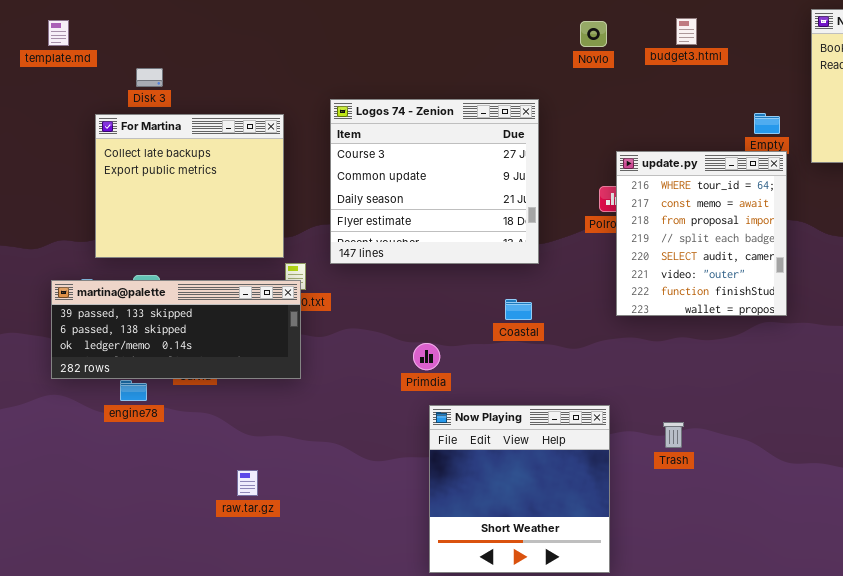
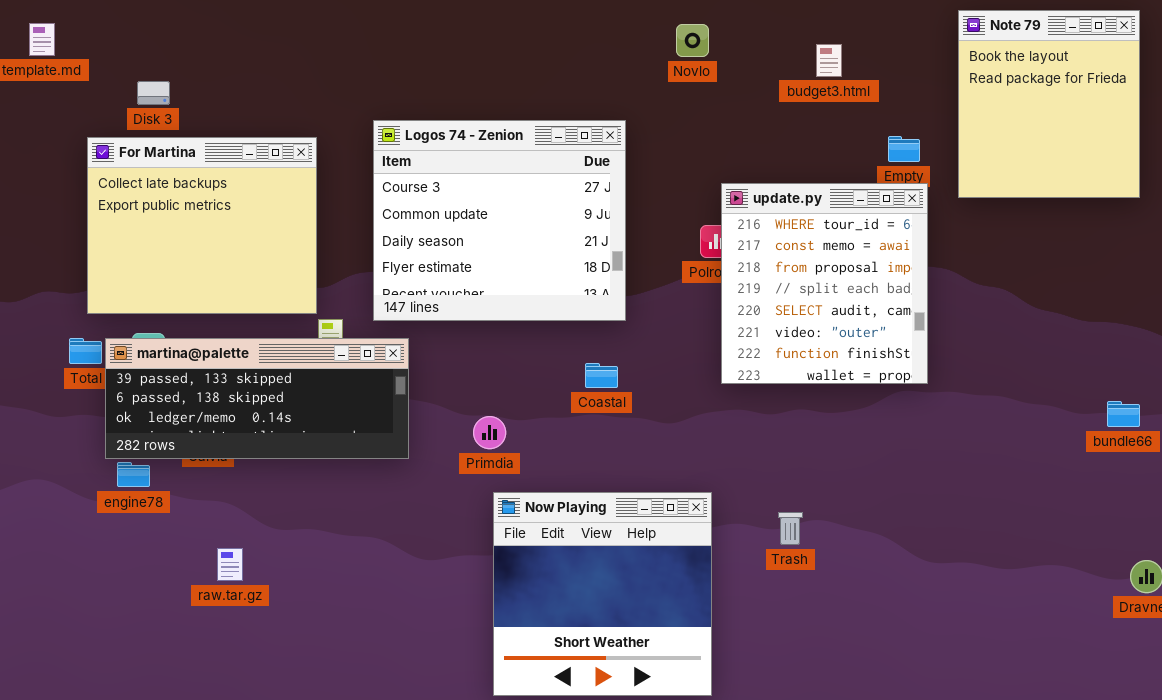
budget3.html: [676,18,697,45] -> [816,44,842,77], moved
martina@palette: [51,280,301,379] -> [105,338,409,459], moved
raw.tar.gz: [237,470,258,496] -> [217,548,243,581], moved

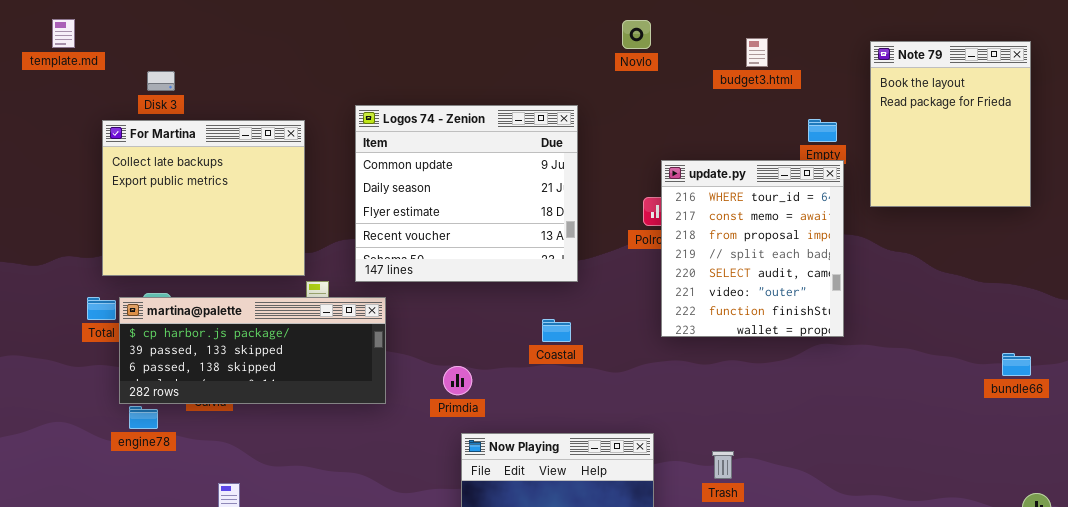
Note 79: [958,10,1140,198] -> [870,41,1031,207], moved
Logos 74 - Zenion: [373,120,626,321] -> [355,105,578,282], scrolled down 1 row
martina@palette: [105,338,409,459] -> [119,297,386,404], scrolled up 1 row

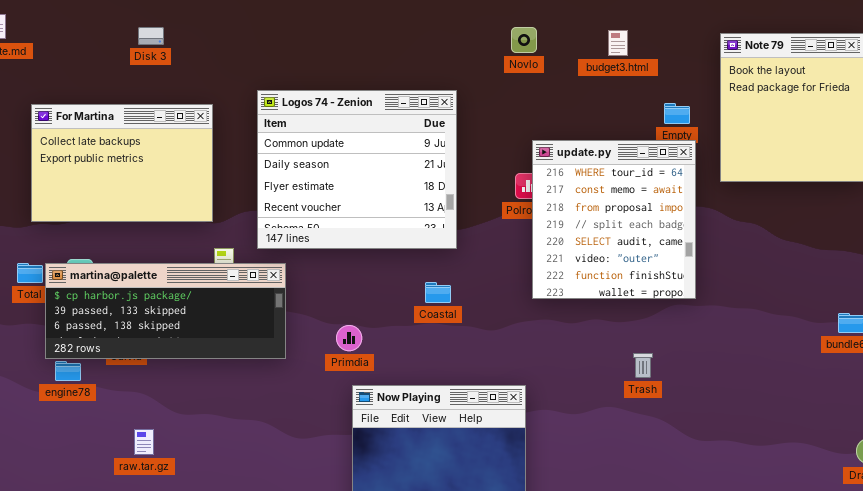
Novlo: [622,20,651,49] -> [511,27,537,53], moved
Disk 3: [147,71,175,91] -> [138,27,164,45], moved
For Martina: [102,120,305,276] -> [31,104,213,222], resized
Trash: [712,451,734,479] -> [633,353,653,378], moved

